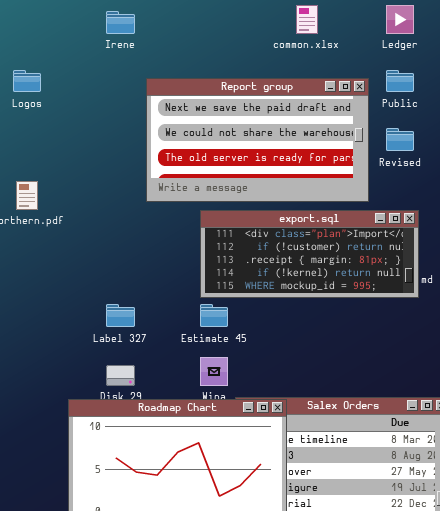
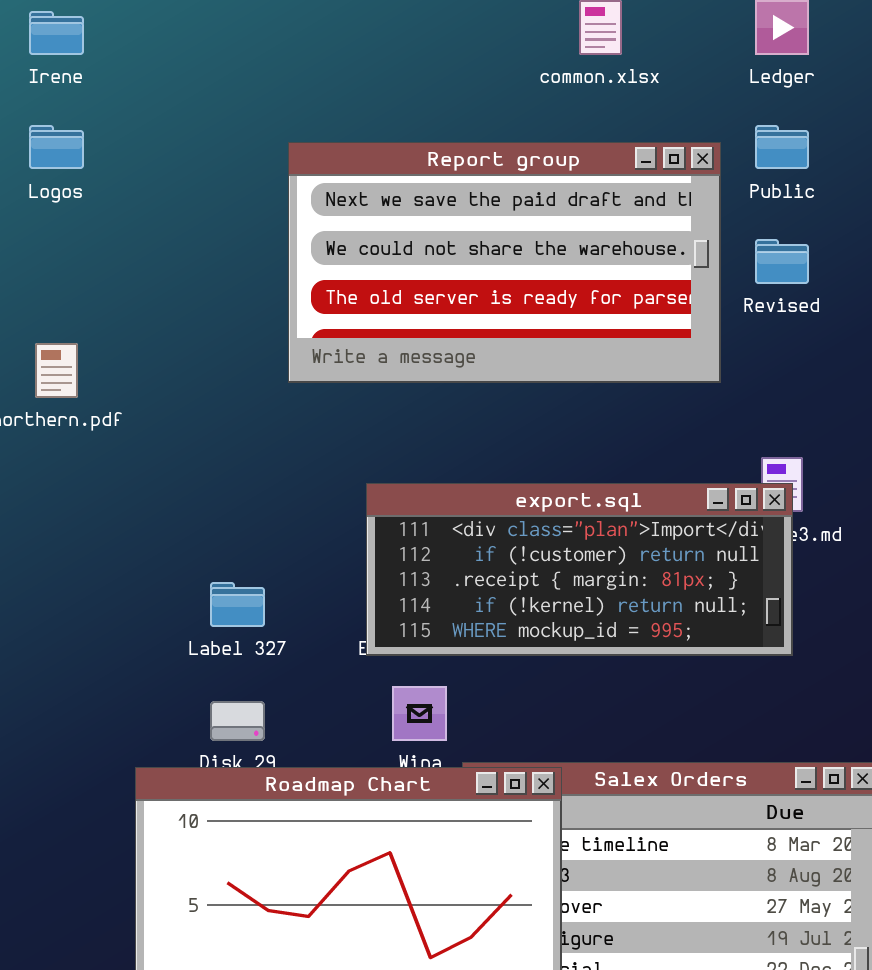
Irene: [106,11,135,34] -> [29,11,84,55], moved
export.sql: [200,210,419,298] -> [366,483,793,656], moved

